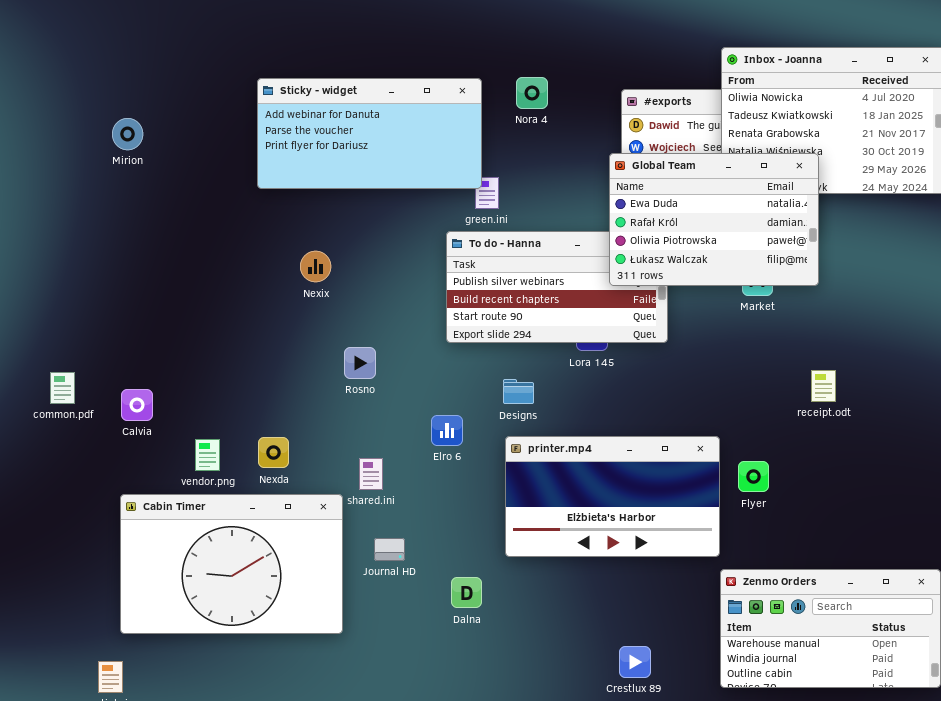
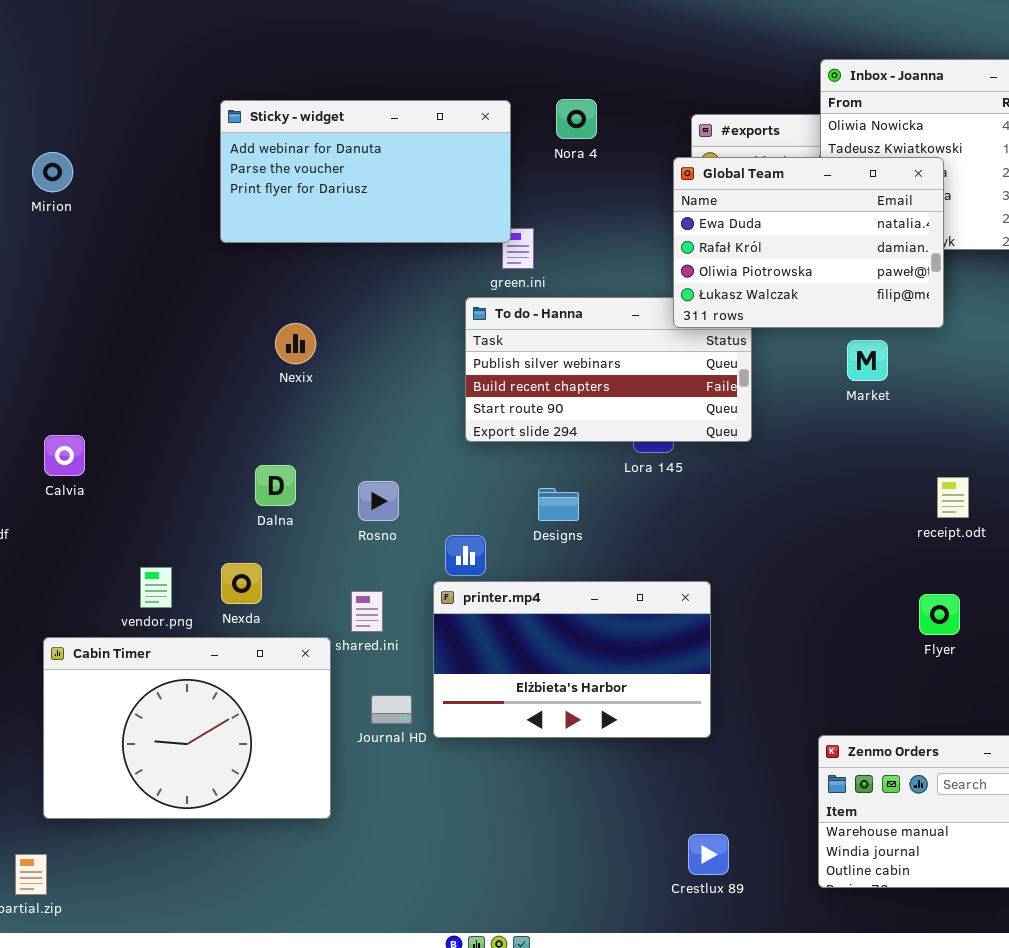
Global Team: [609,153,819,286] -> [673,157,944,328], moved
Rosno: [344,347,376,379] -> [358,481,399,521], moved
Calvia: [121,389,153,421] -> [44,435,85,476], moved
printer.mp4: [505,436,720,557] -> [433,581,711,738], moved
Flyer: [738,461,769,492] -> [919,594,960,635], moved
Dalna: [451,577,482,608] -> [255,465,296,506], moved

